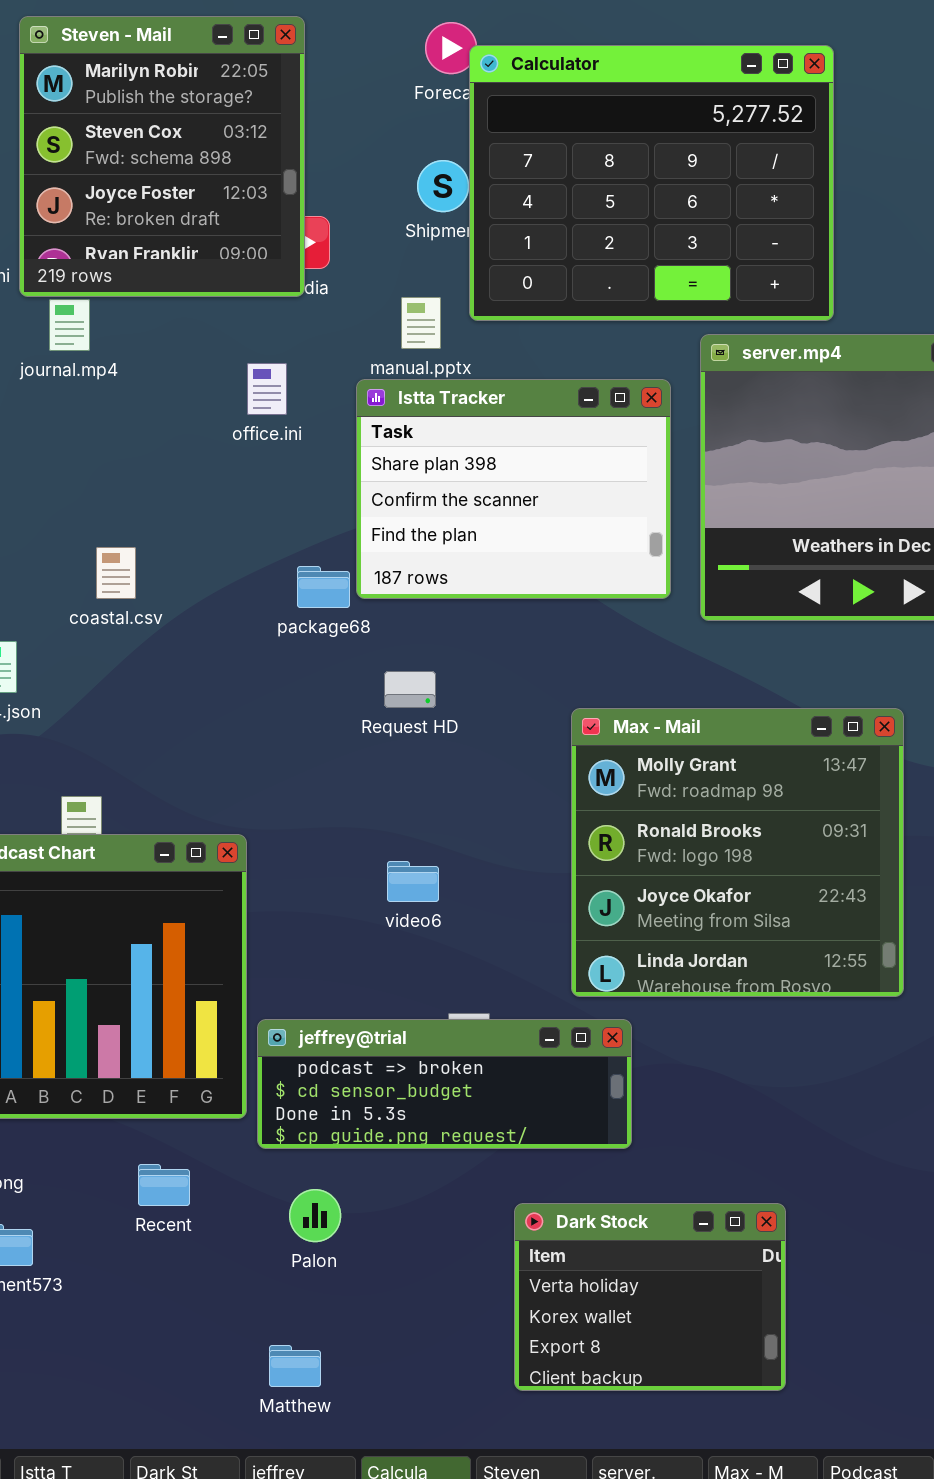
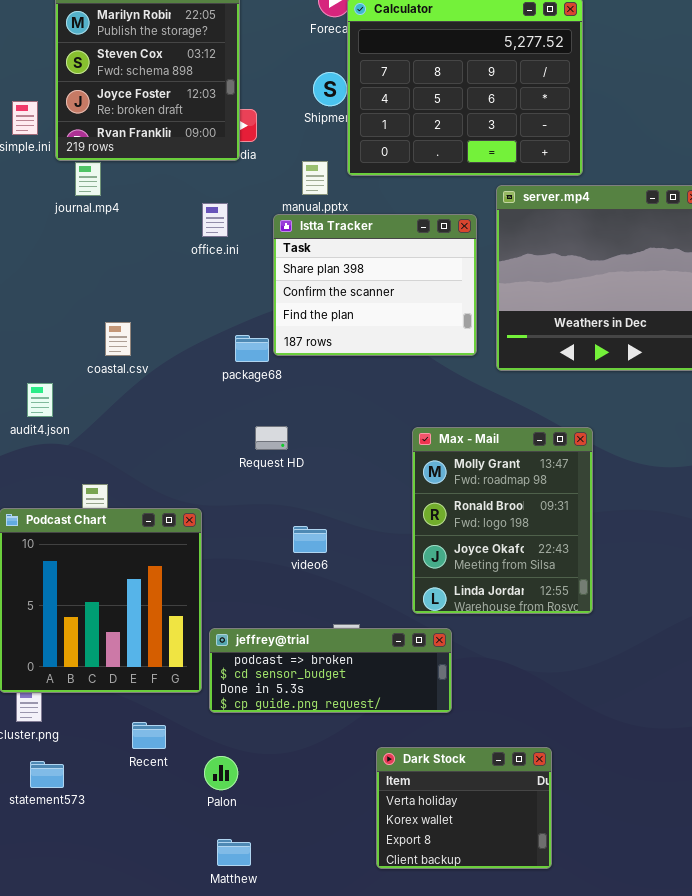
Request HD: [384,671,436,708] -> [255,426,288,450], moved
Max - Mail: [571,708,904,997] -> [412,427,593,614], resized
Palon: [289,1189,341,1242] -> [204,756,238,790], moved

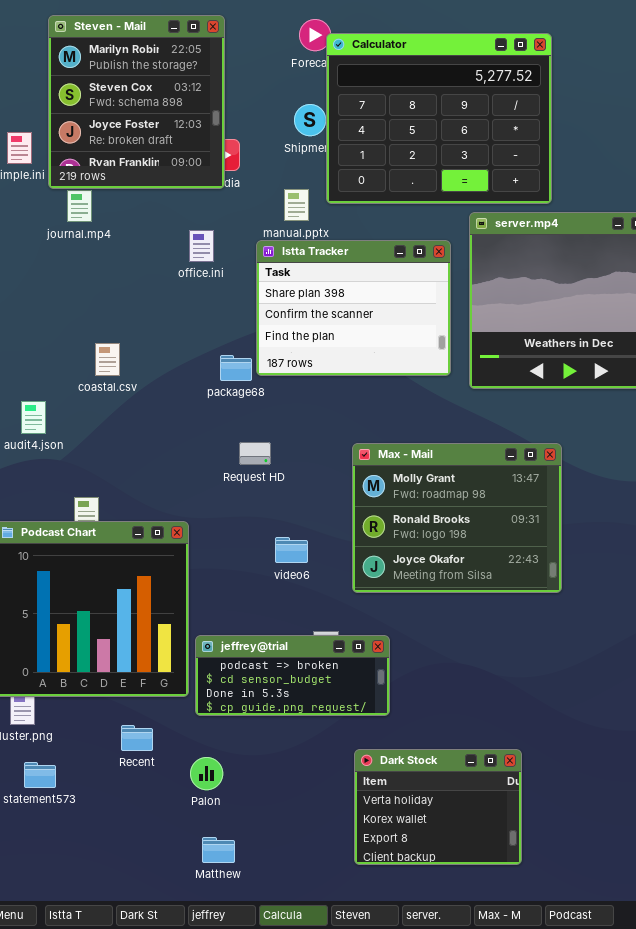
Max - Mail: [412,427,593,614] -> [352,443,562,593], resized
jeffrey@trial: [209,628,452,713] -> [195,635,390,716], resized

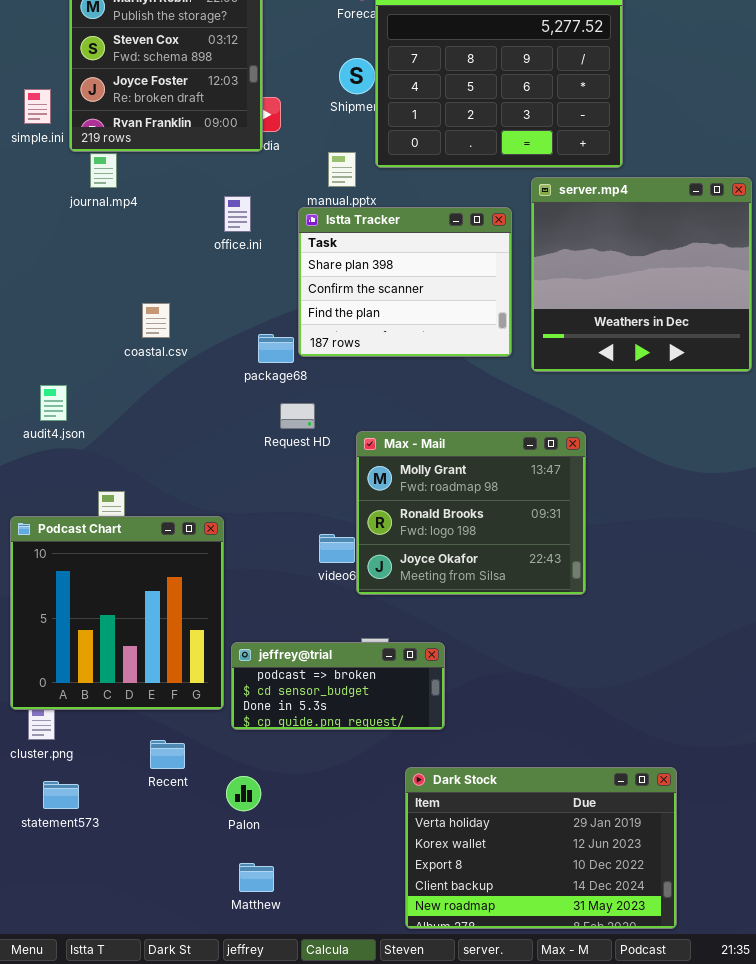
coastal.csv: [95,343,120,376] -> [142,303,170,338], moved
Request HD: [239,442,271,465] -> [280,403,315,429], moved
Max - Mail: [352,443,562,593] -> [356,431,586,595], moved
Dark Stock: [354,749,522,865] -> [405,767,677,929], resized

